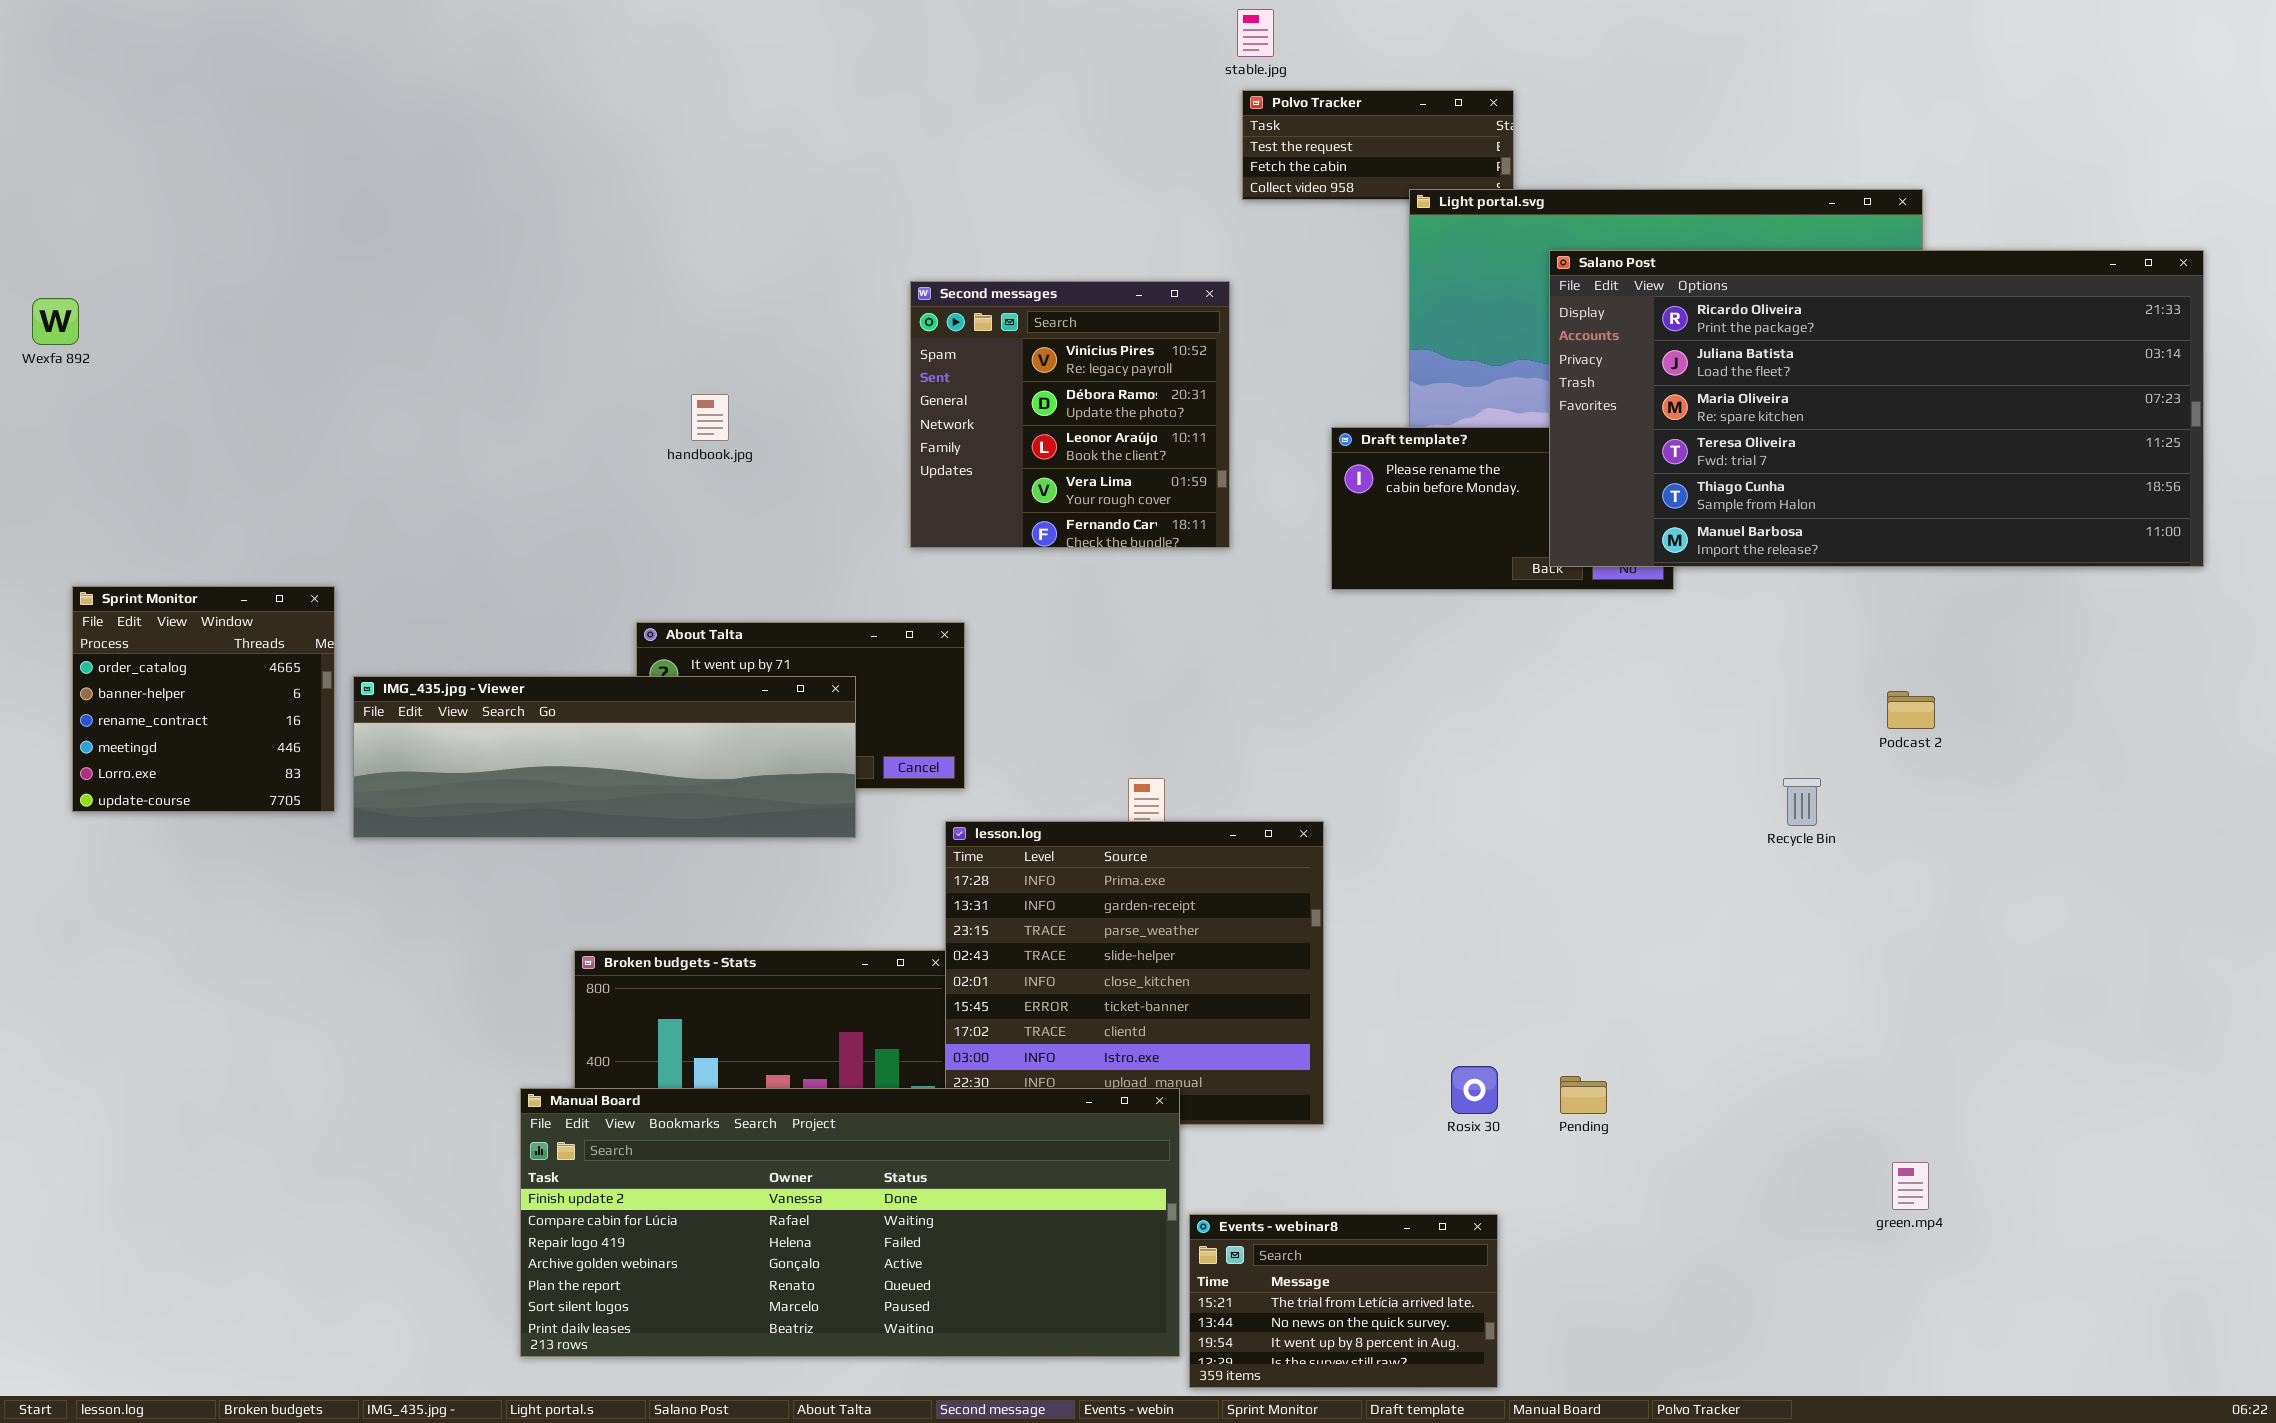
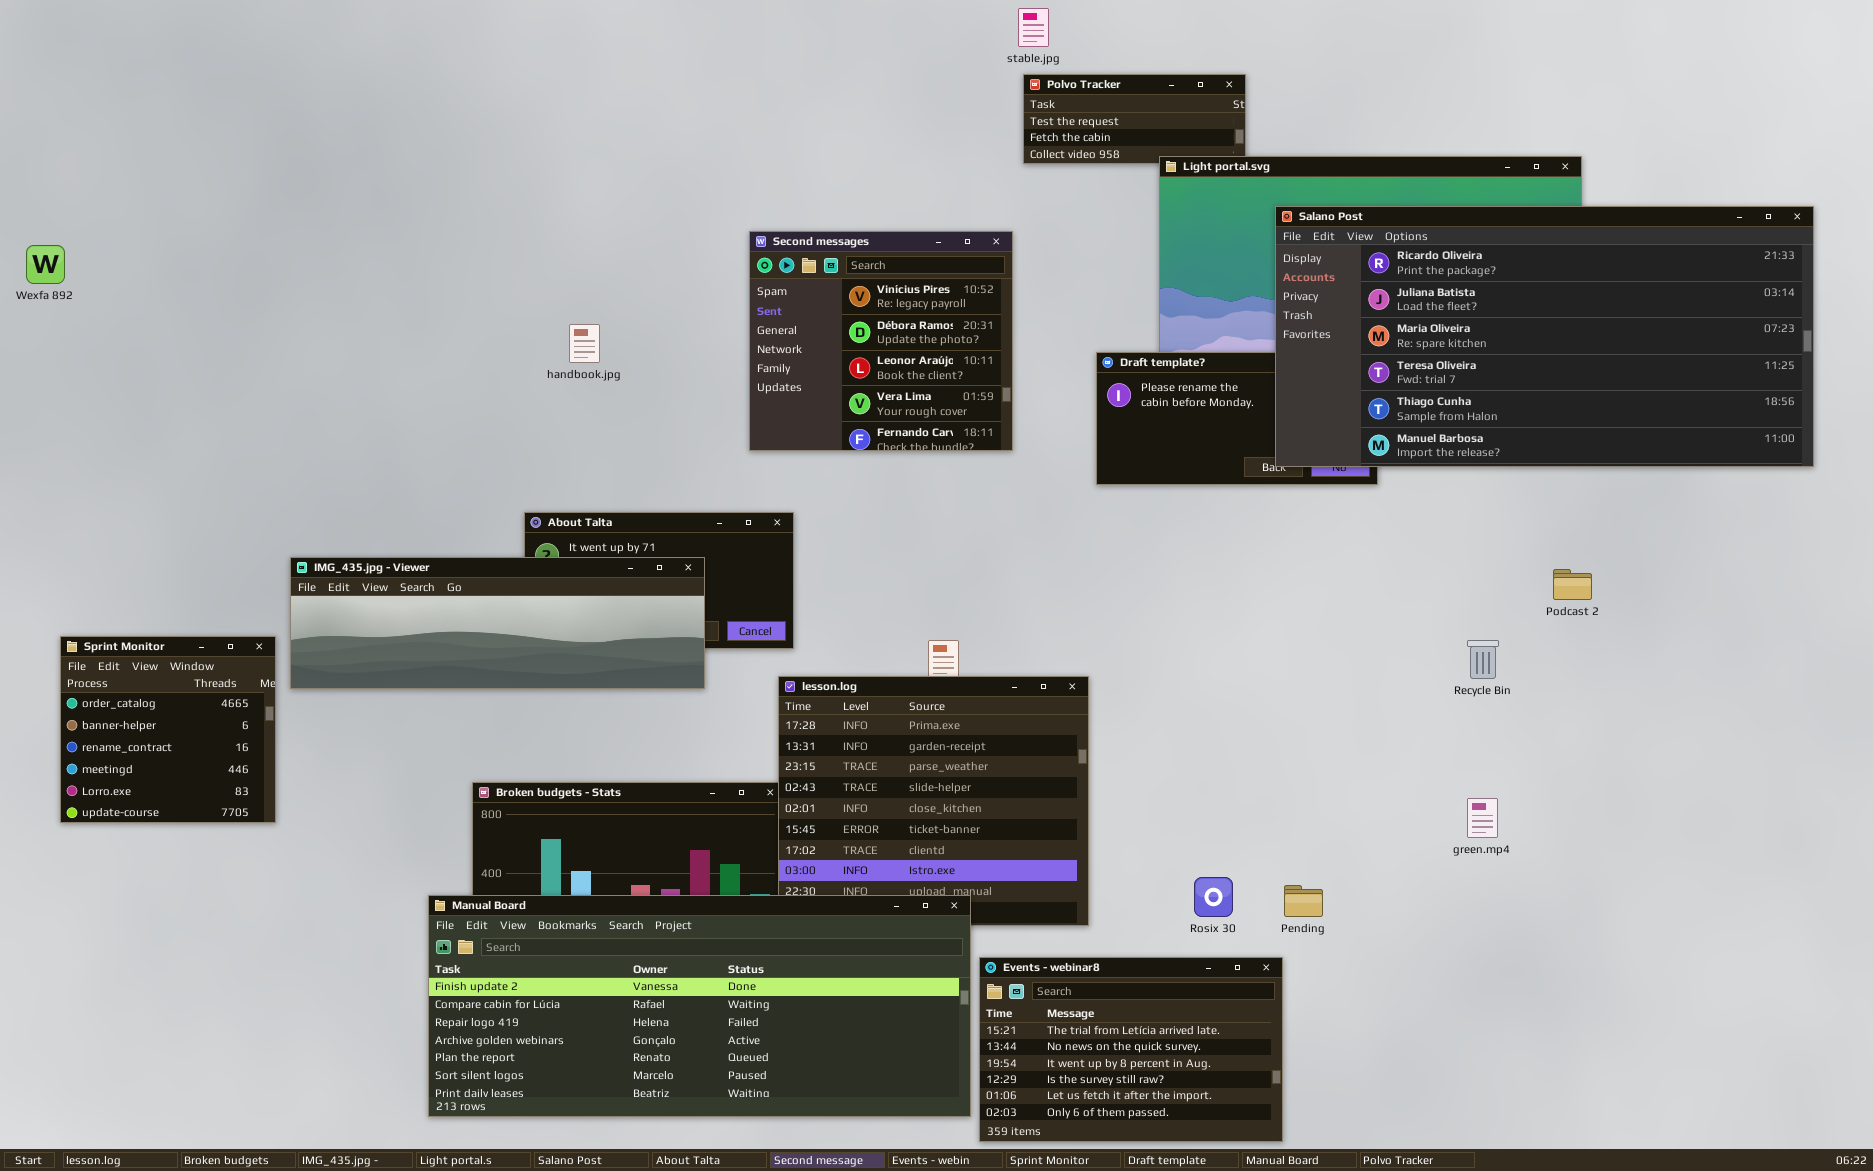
Sprint Monitor: [72,586,335,812] -> [60,636,276,823], moved
green.mp4: [1892,1162,1929,1210] -> [1467,798,1498,838], moved
Events - webinar8: [1189,1214,1498,1388] -> [979,957,1283,1142], resized

